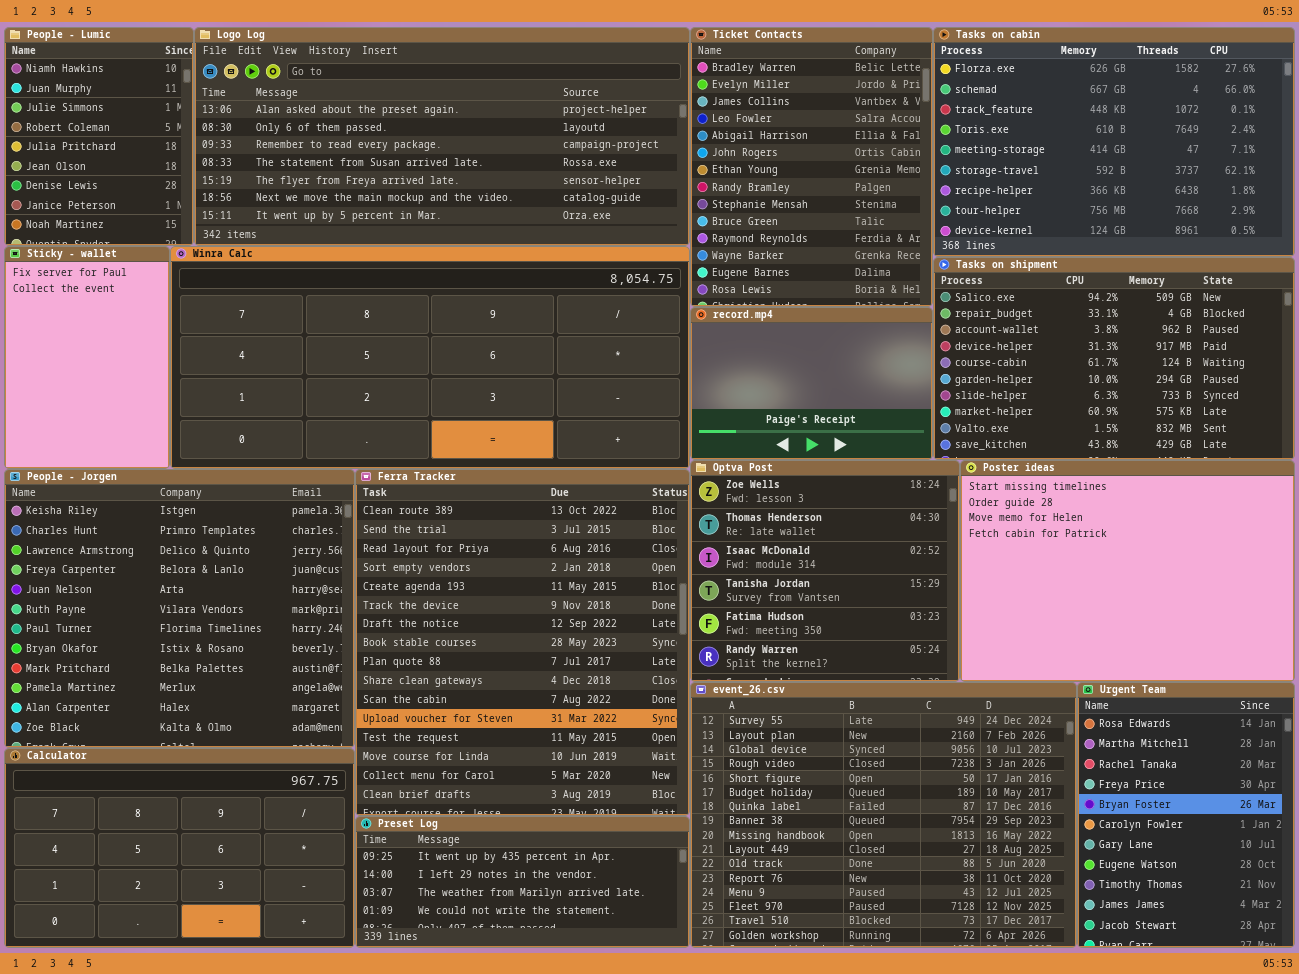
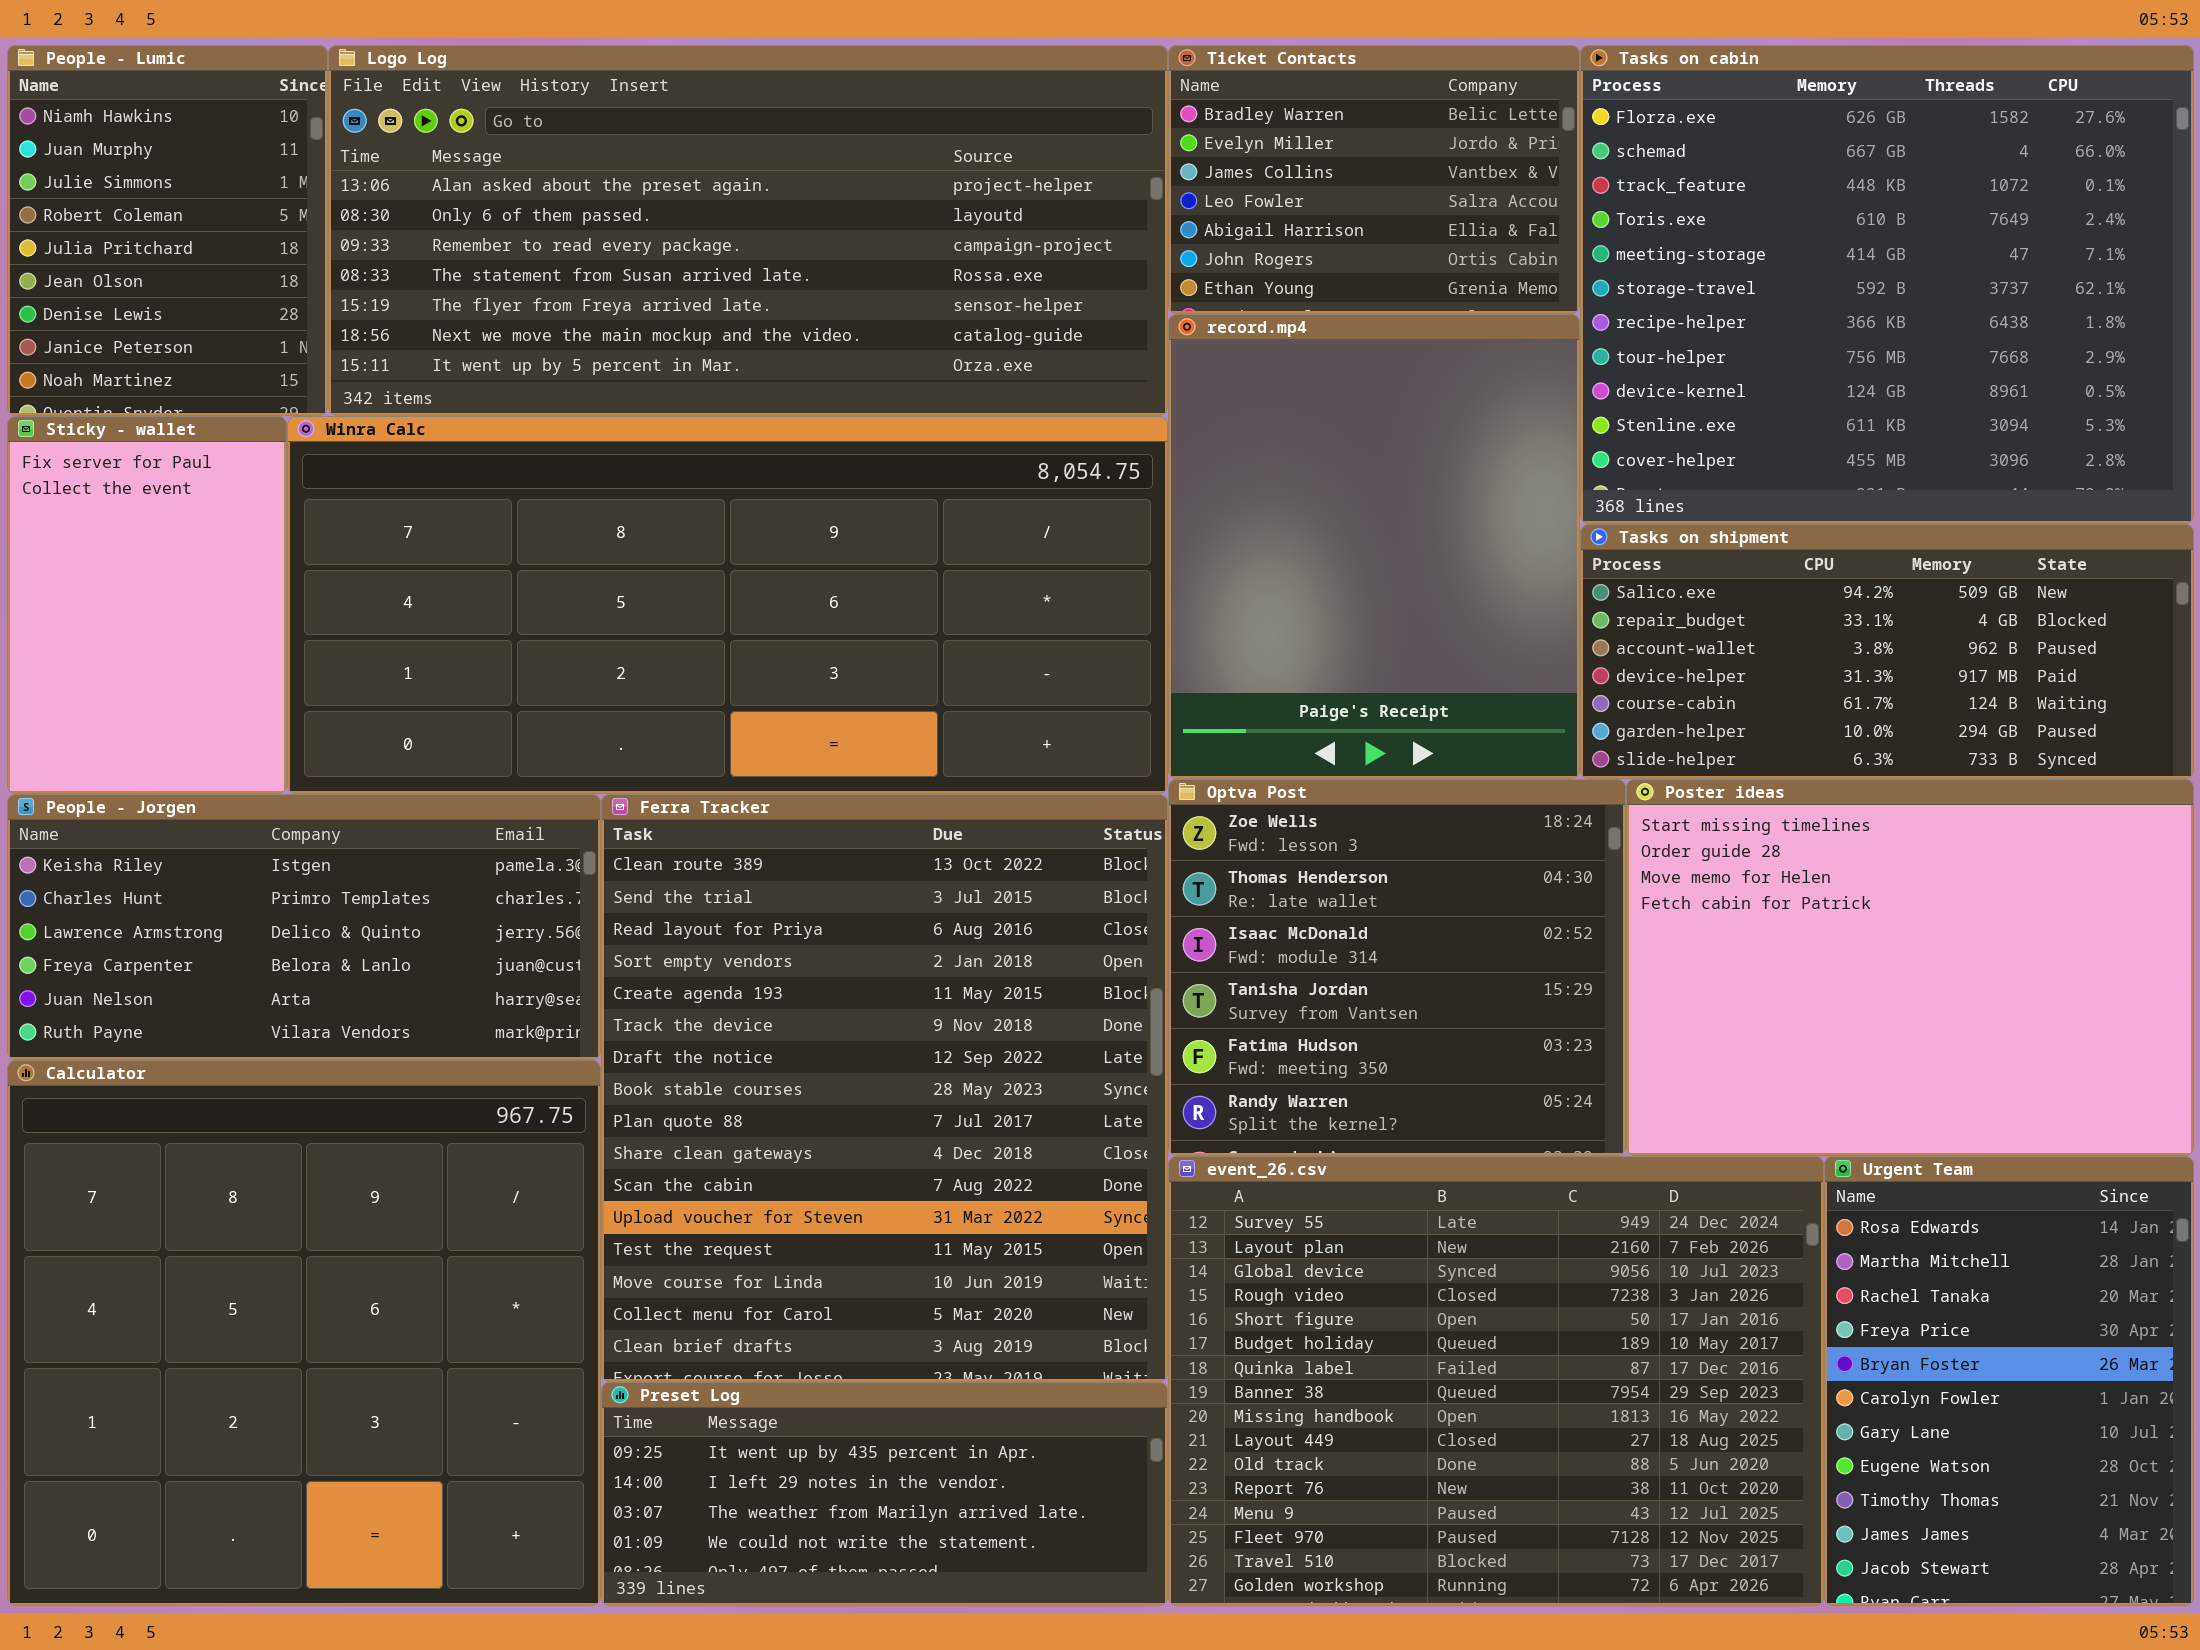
Ticket Contacts: [690,27,933,307] -> [1168,45,1580,314], resized
Tasks on cabin: [933,27,1295,257] -> [1580,45,2194,524], resized
Tasks on shipment: [933,257,1295,460] -> [1580,524,2194,779], resized
record.mp4: [690,307,933,460] -> [1168,314,1580,779], resized
People - Jorgen: [4,469,355,748] -> [7,794,601,1060], resized
Calculator: [4,748,355,948] -> [7,1060,601,1606], resized

